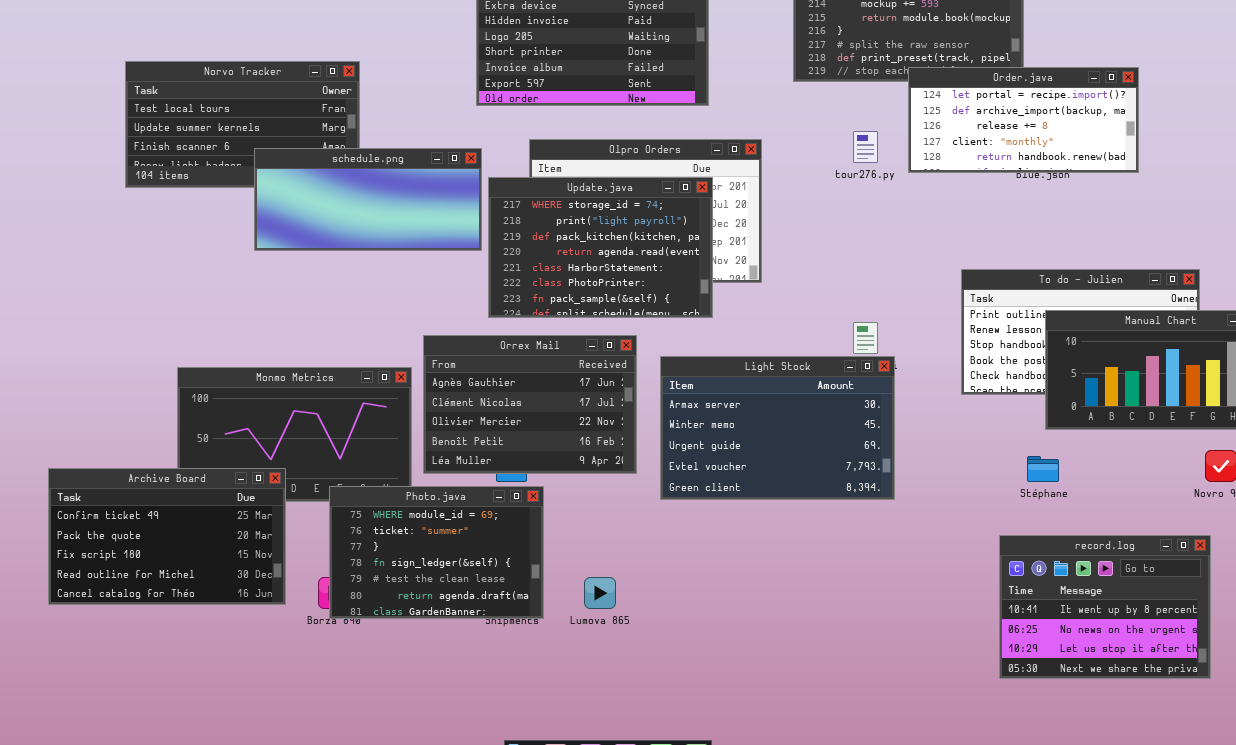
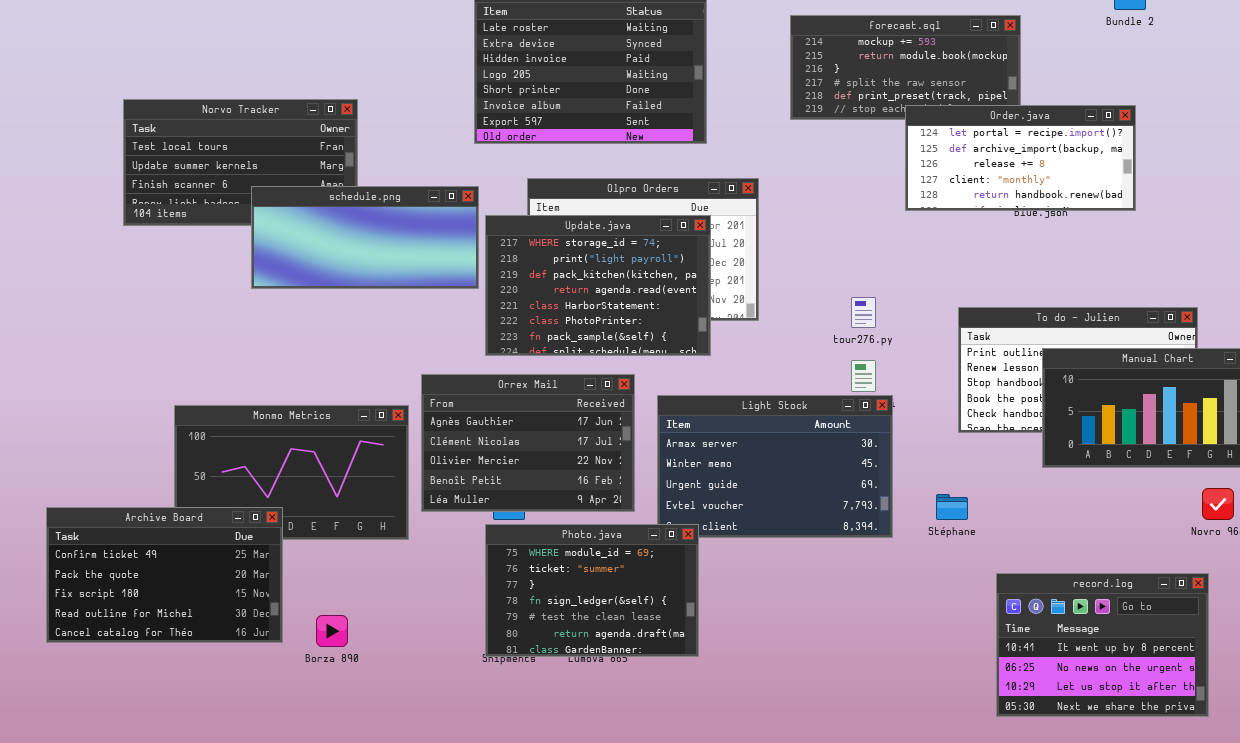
tour276.py: [853,131,878,163] -> [851,297,876,328], moved
Stéphane: [1027,456,1059,482] -> [936,494,968,520], moved
Photo.java: [329,486,544,619] -> [485,524,699,657], moved

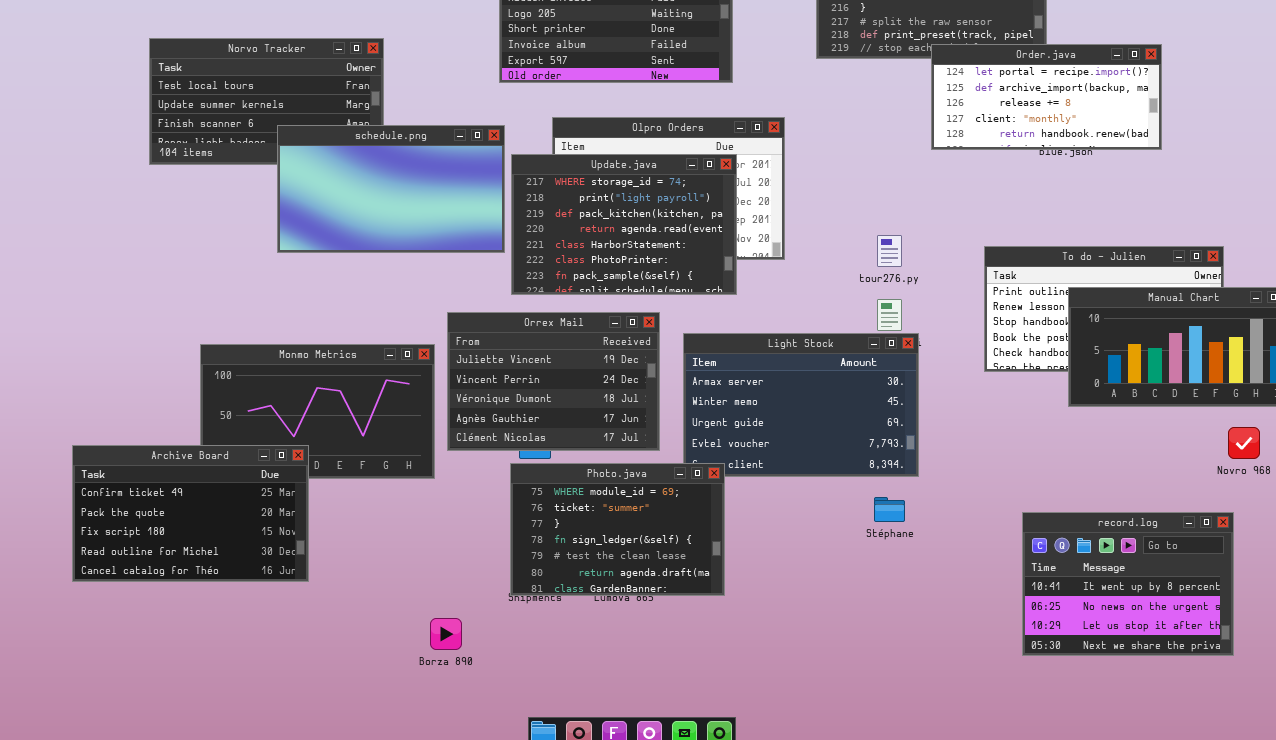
schedule.png: [251,186,479,289] -> [277,125,505,253], resized
Orrex Mail: [421,374,635,512] -> [447,312,660,451], scrolled up 3 rows
Stéphane: [936,494,968,520] -> [874,497,905,522], moved
Borza 890: [316,615,348,647] -> [430,618,462,650], moved

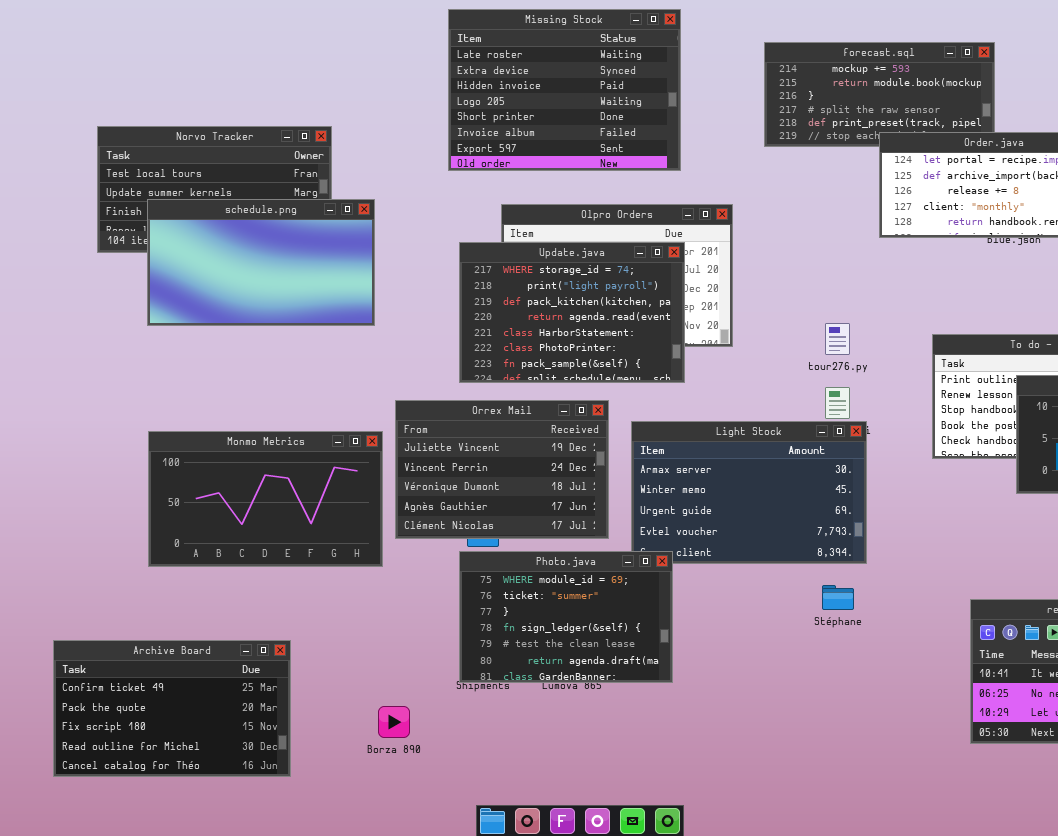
schedule.png: [277,125,505,253] -> [147,199,375,326], moved
Archive Board: [72,445,309,582] -> [53,640,291,777], moved

